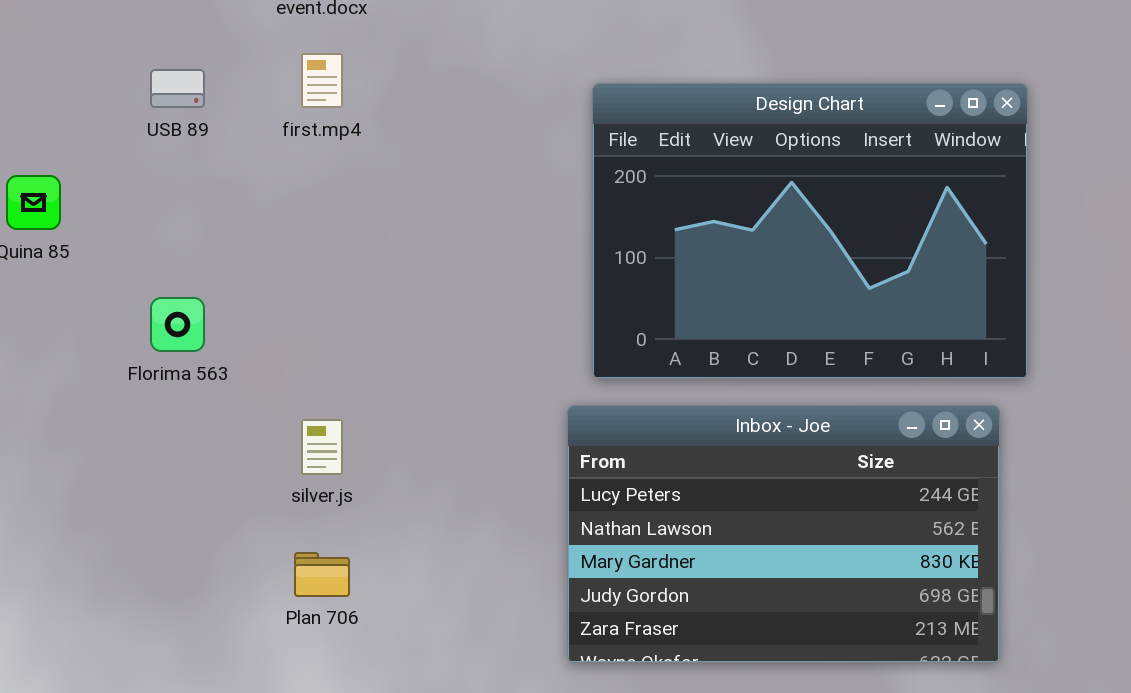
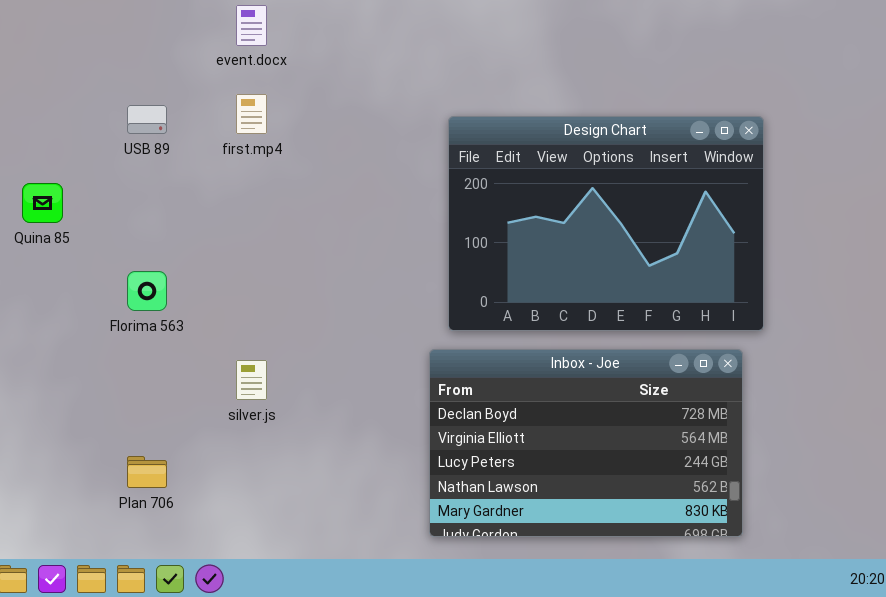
Inbox - Joe: [567,405,1000,663] -> [429,349,743,537], scrolled up 2 rows
Plan 706: [294,552,350,597] -> [127,456,167,488], moved

